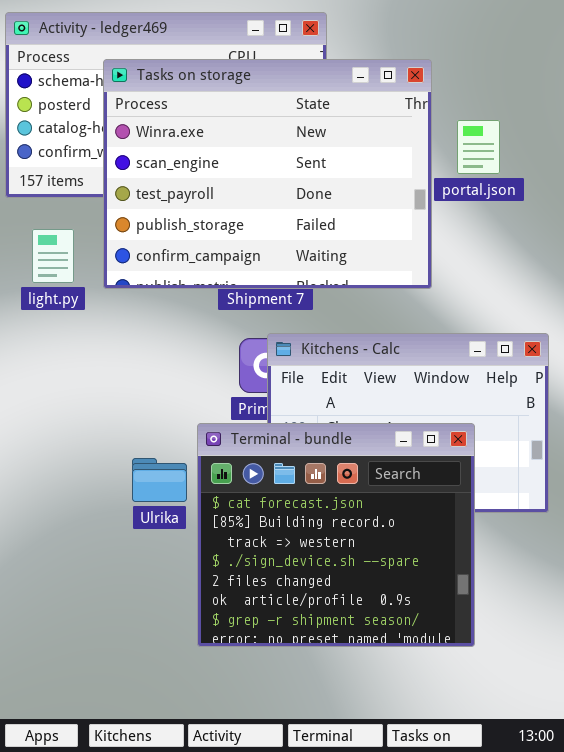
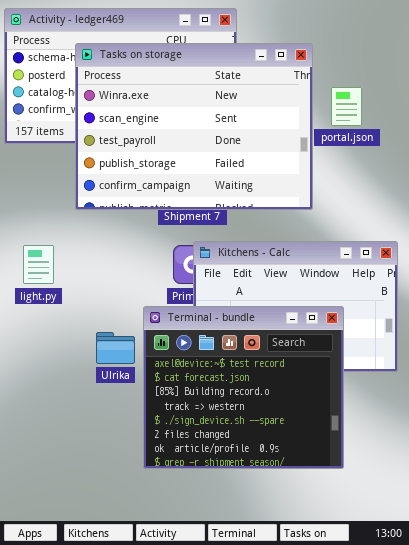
light.py: [32,229,74,283] -> [23,245,54,284], moved
Terminal - bundle: [197,423,475,647] -> [143,306,344,469], scrolled up 1 row

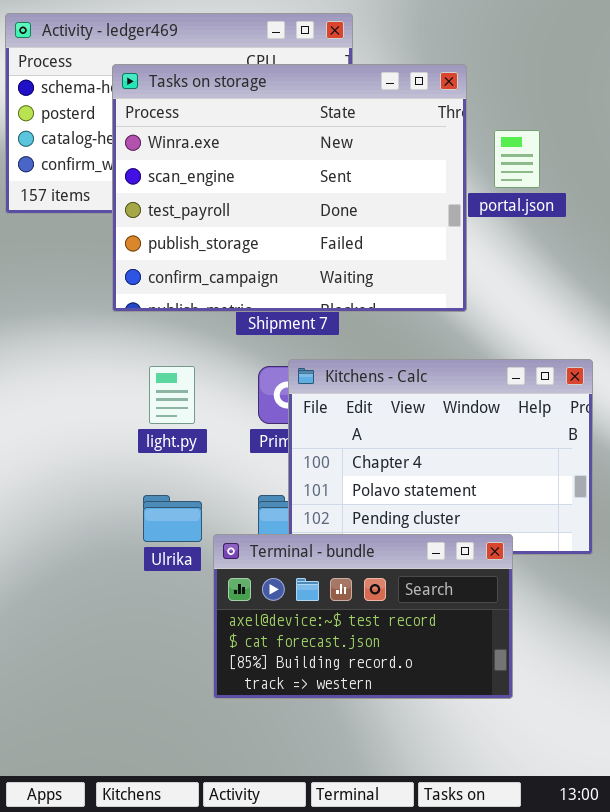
light.py: [23,245,54,284] -> [149,366,195,424], moved
Terminal - bundle: [143,306,344,469] -> [213,534,513,699], resized

